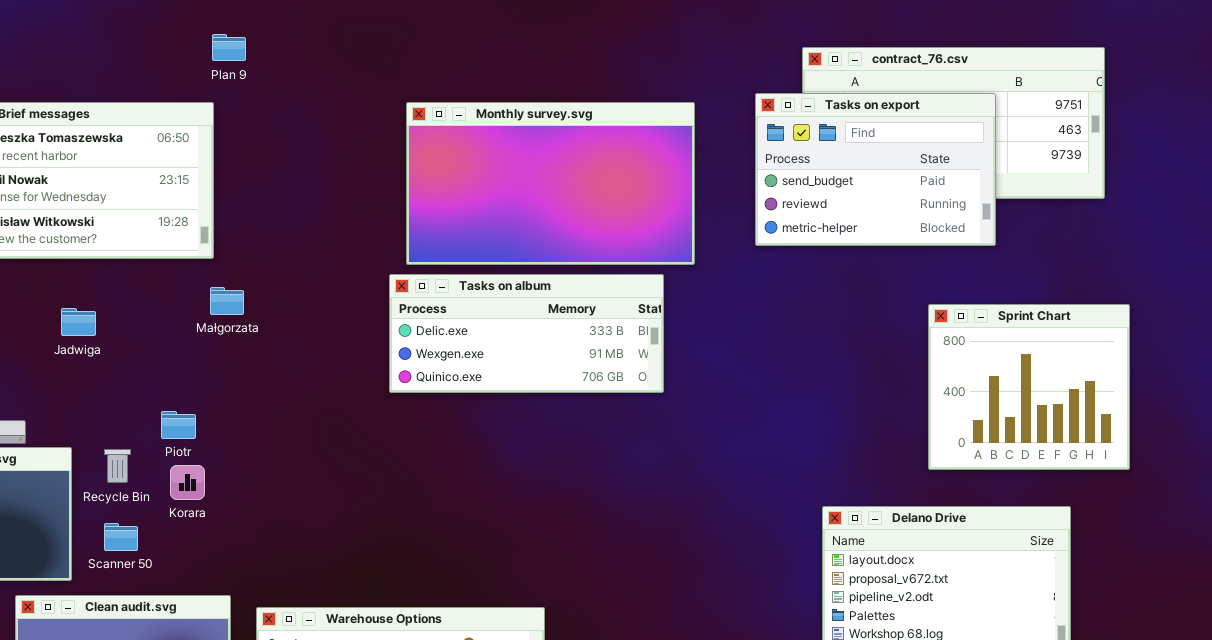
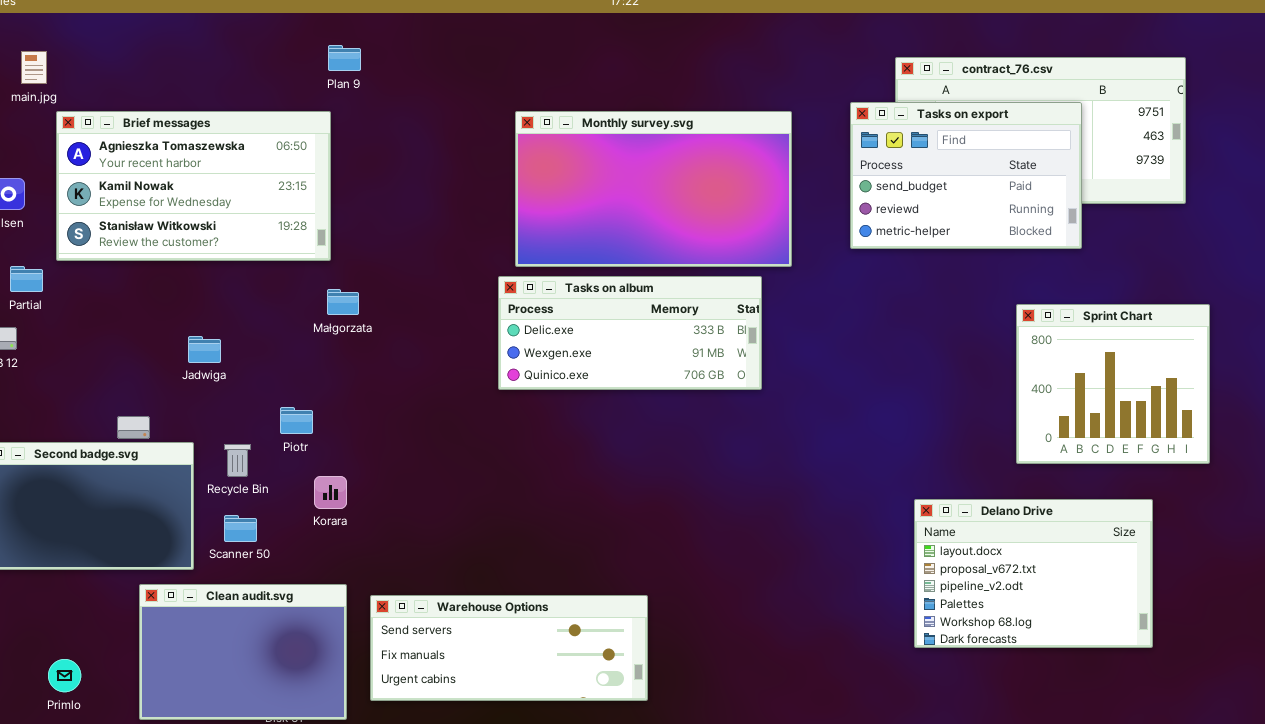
Jadwiga: [61,308,96,336] -> [188,336,221,363], moved
Korara: [170,465,205,500] -> [314,476,347,509], moved

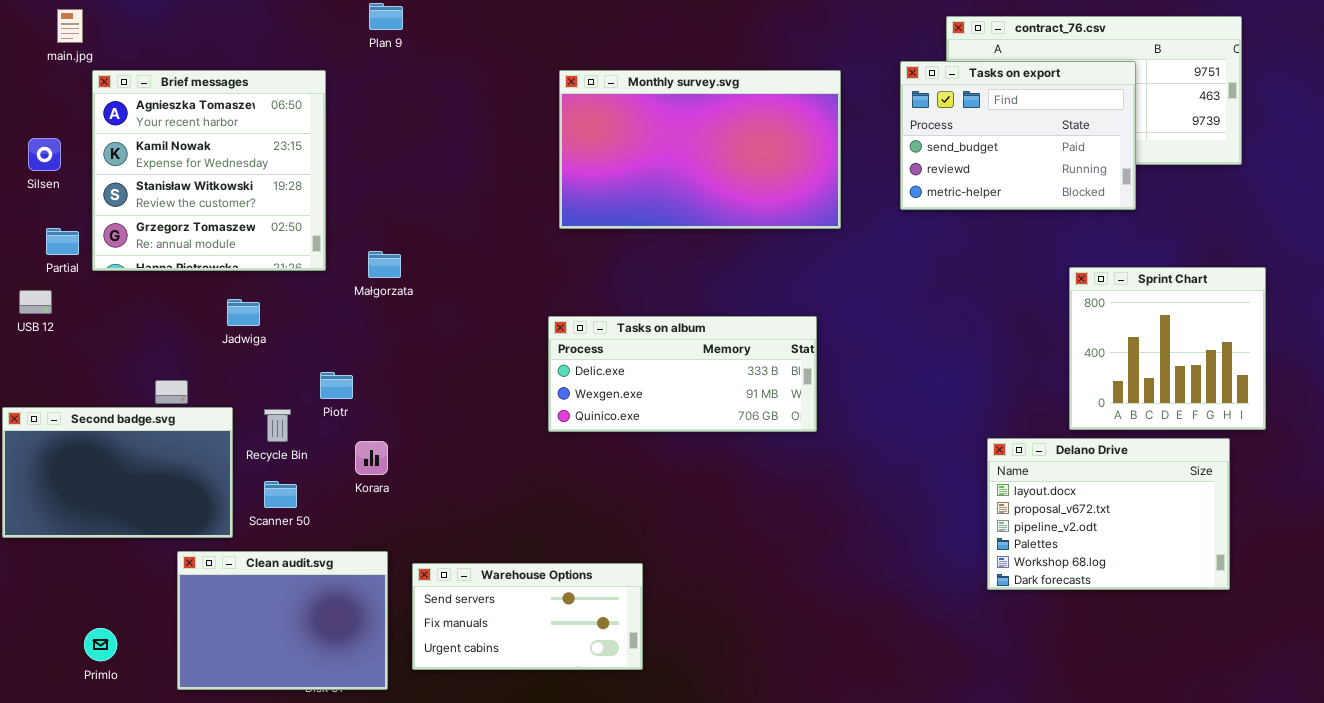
Brief messages: [56,111,331,261] -> [92,70,326,271], resized
Tasks on album: [498,276,762,390] -> [548,316,817,432], moved
Delano Drive: [914,499,1153,648] -> [987,438,1230,590], moved
Warehouse Options: [370,595,648,701] -> [412,563,643,670], resized

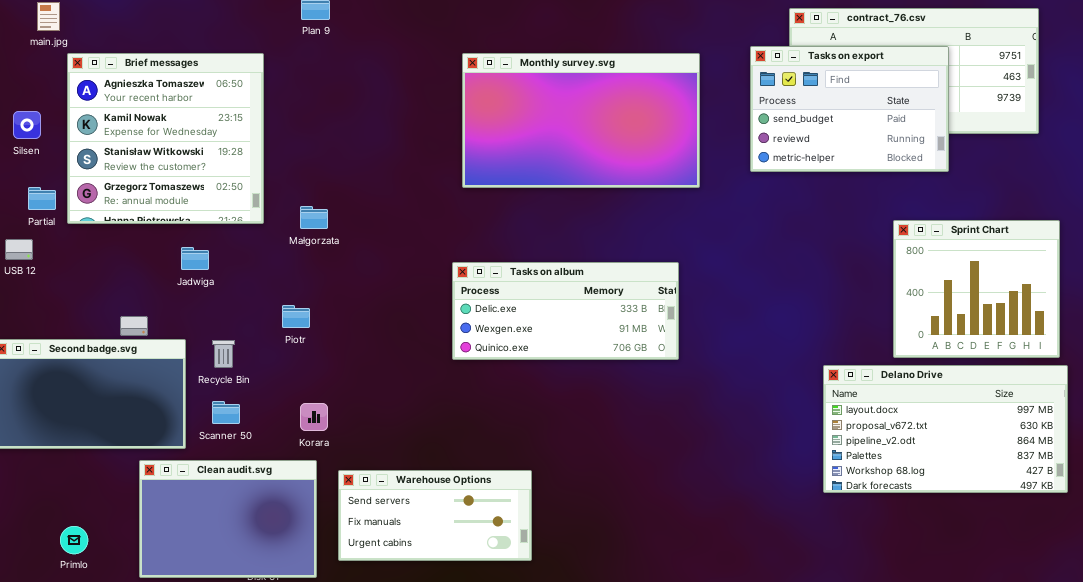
Piotr: [320,372,353,399] -> [282,305,310,328], moved
Delano Drive: [987,438,1230,590] -> [823,365,1068,493], resized
Korara: [355,441,388,475] -> [300,403,328,431], moved

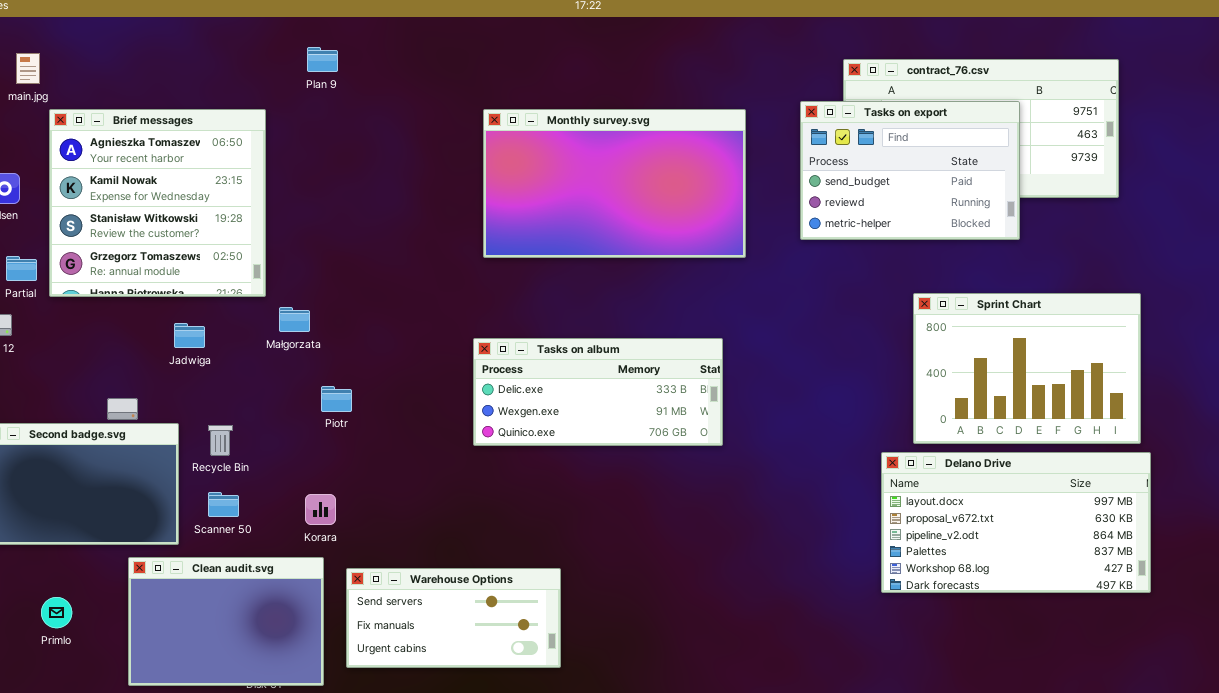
Małgorzata: [300,206,328,229] -> [279,307,310,332], moved
Sprint Chart: [893,220,1060,358] -> [913,293,1141,444], resized
Piotr: [282,305,310,328] -> [321,386,352,412], moved
Primlo: [60,526,88,554] -> [41,597,72,628], moved

